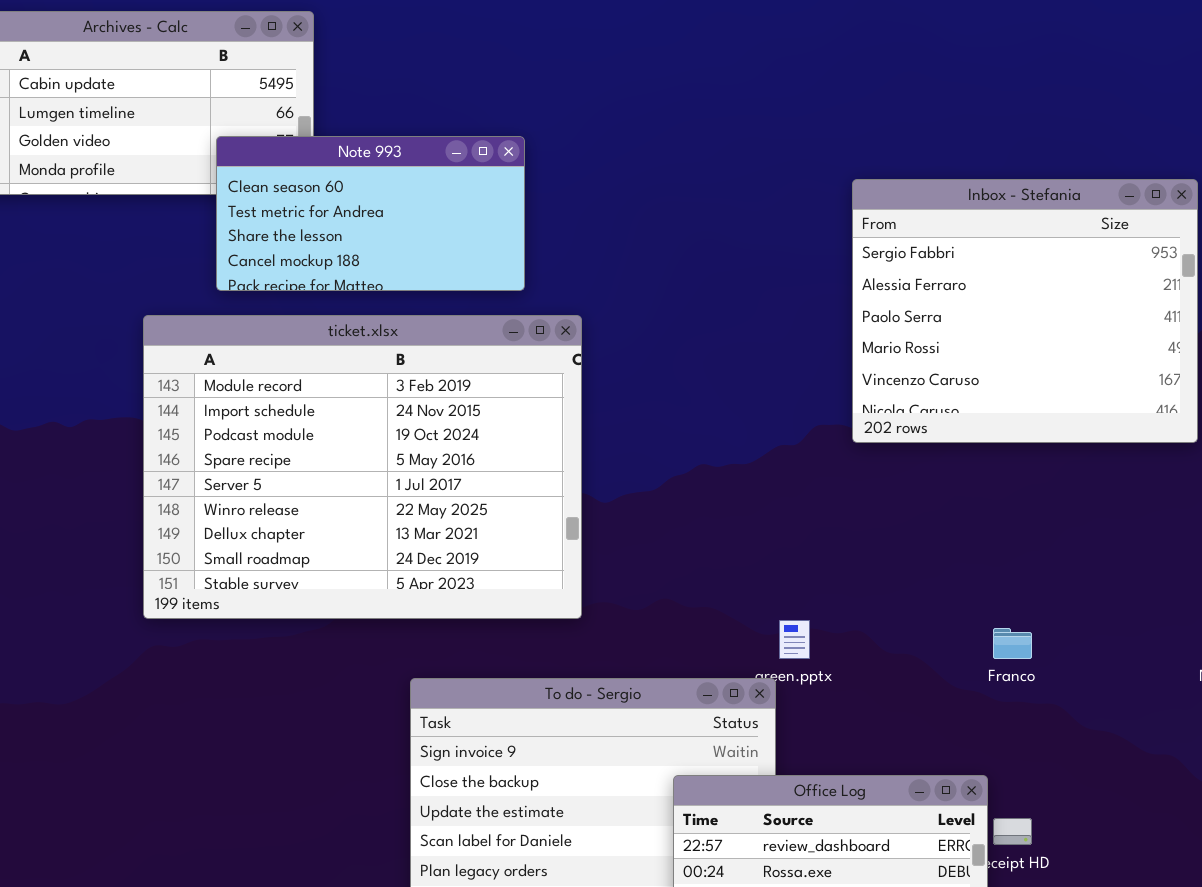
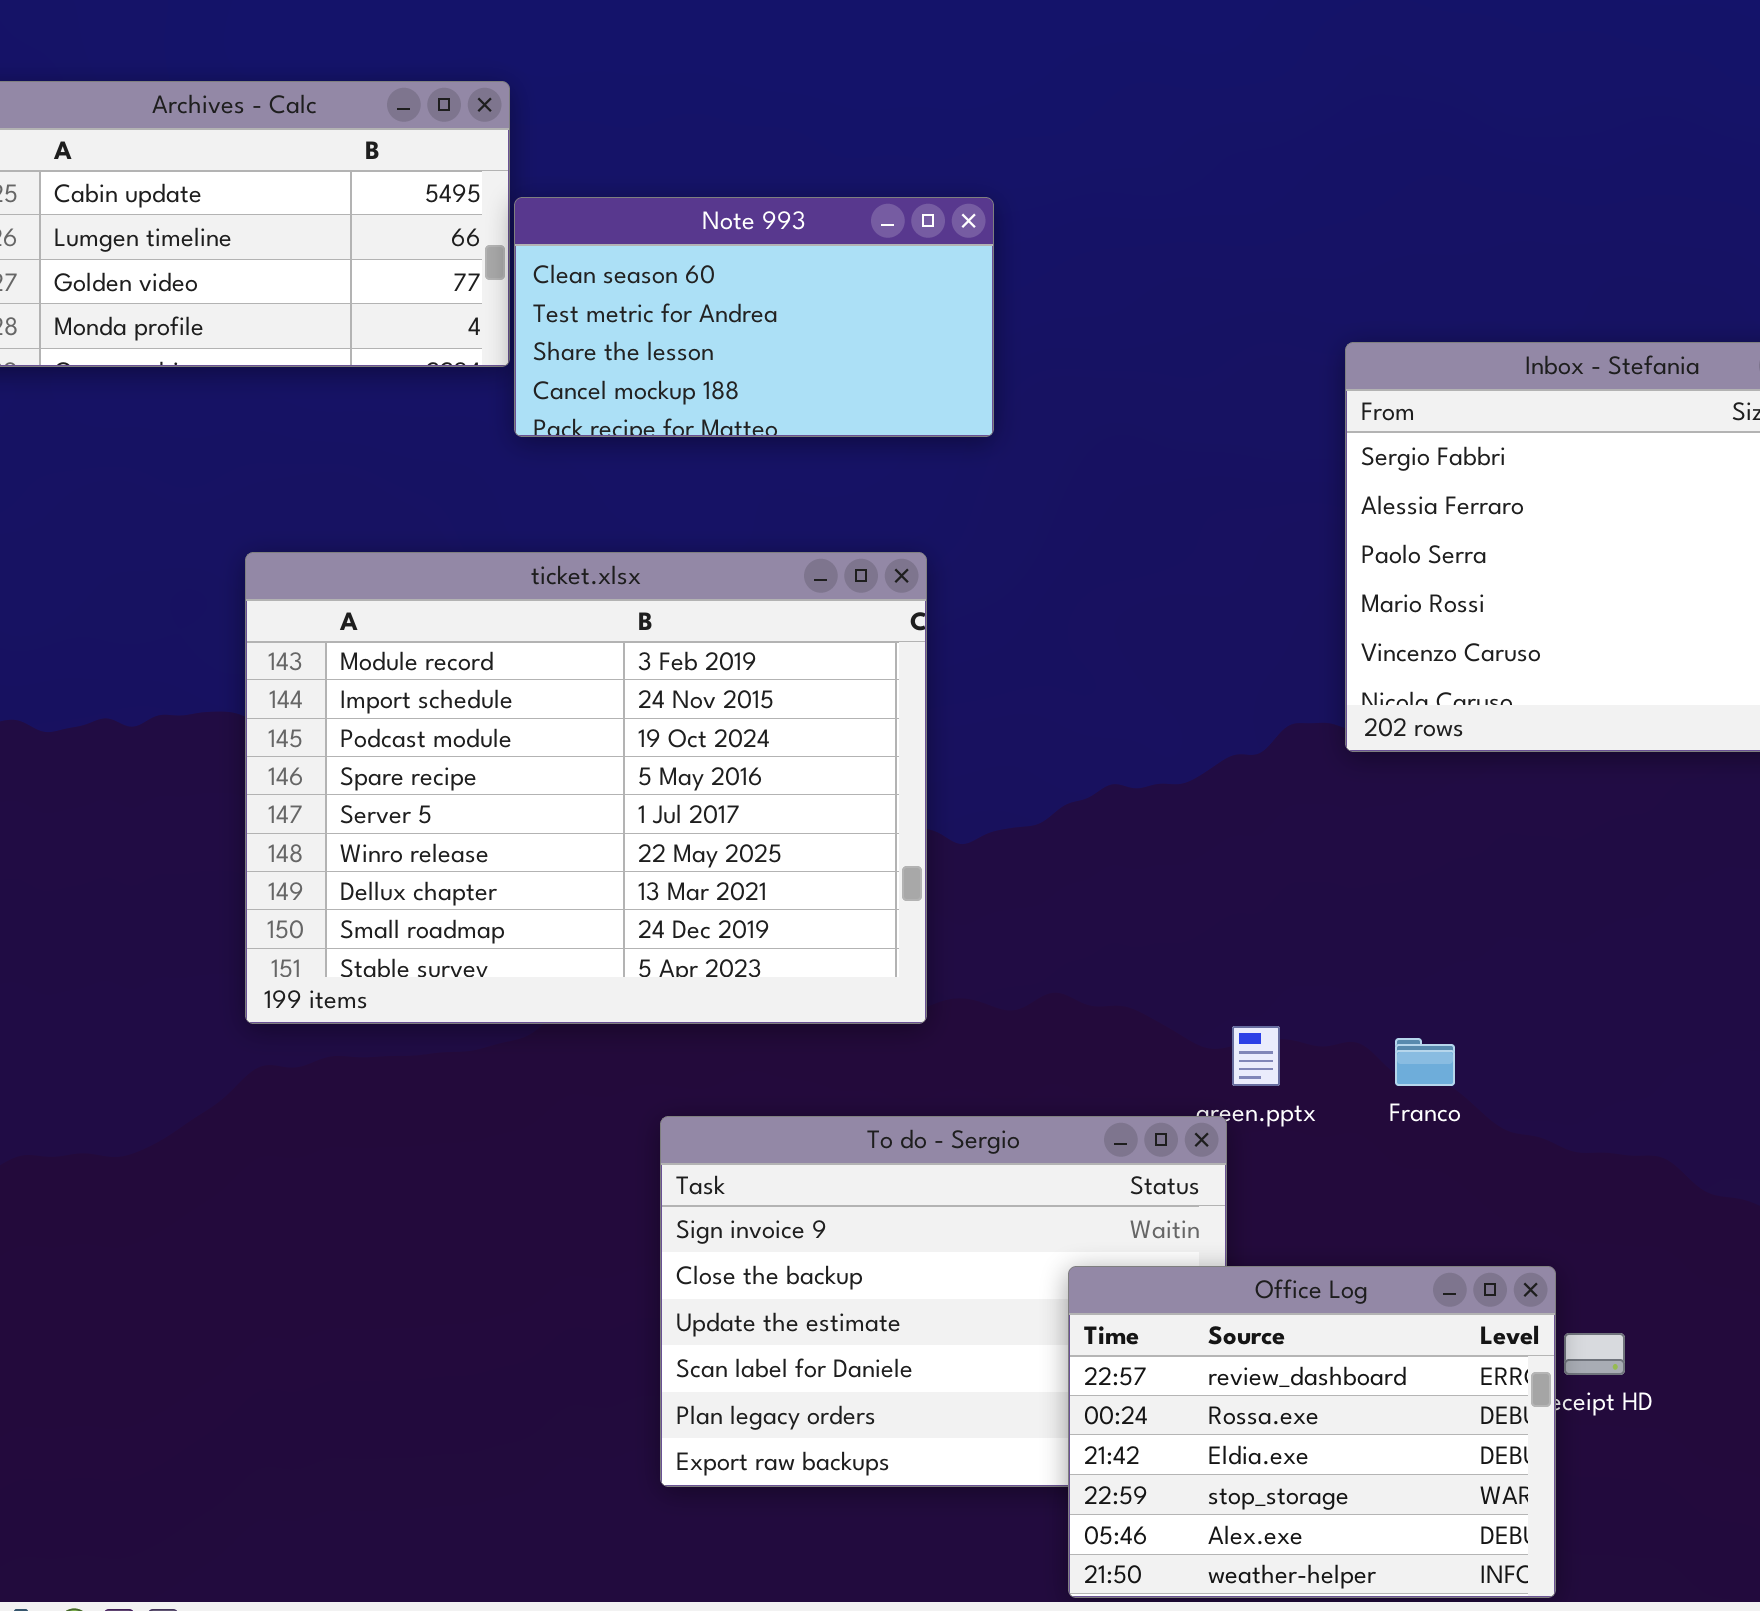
Note 993: [216,136,525,291] -> [514,197,994,437], moved
Franco: [993,628,1032,659] -> [1395,1038,1455,1086], moved

